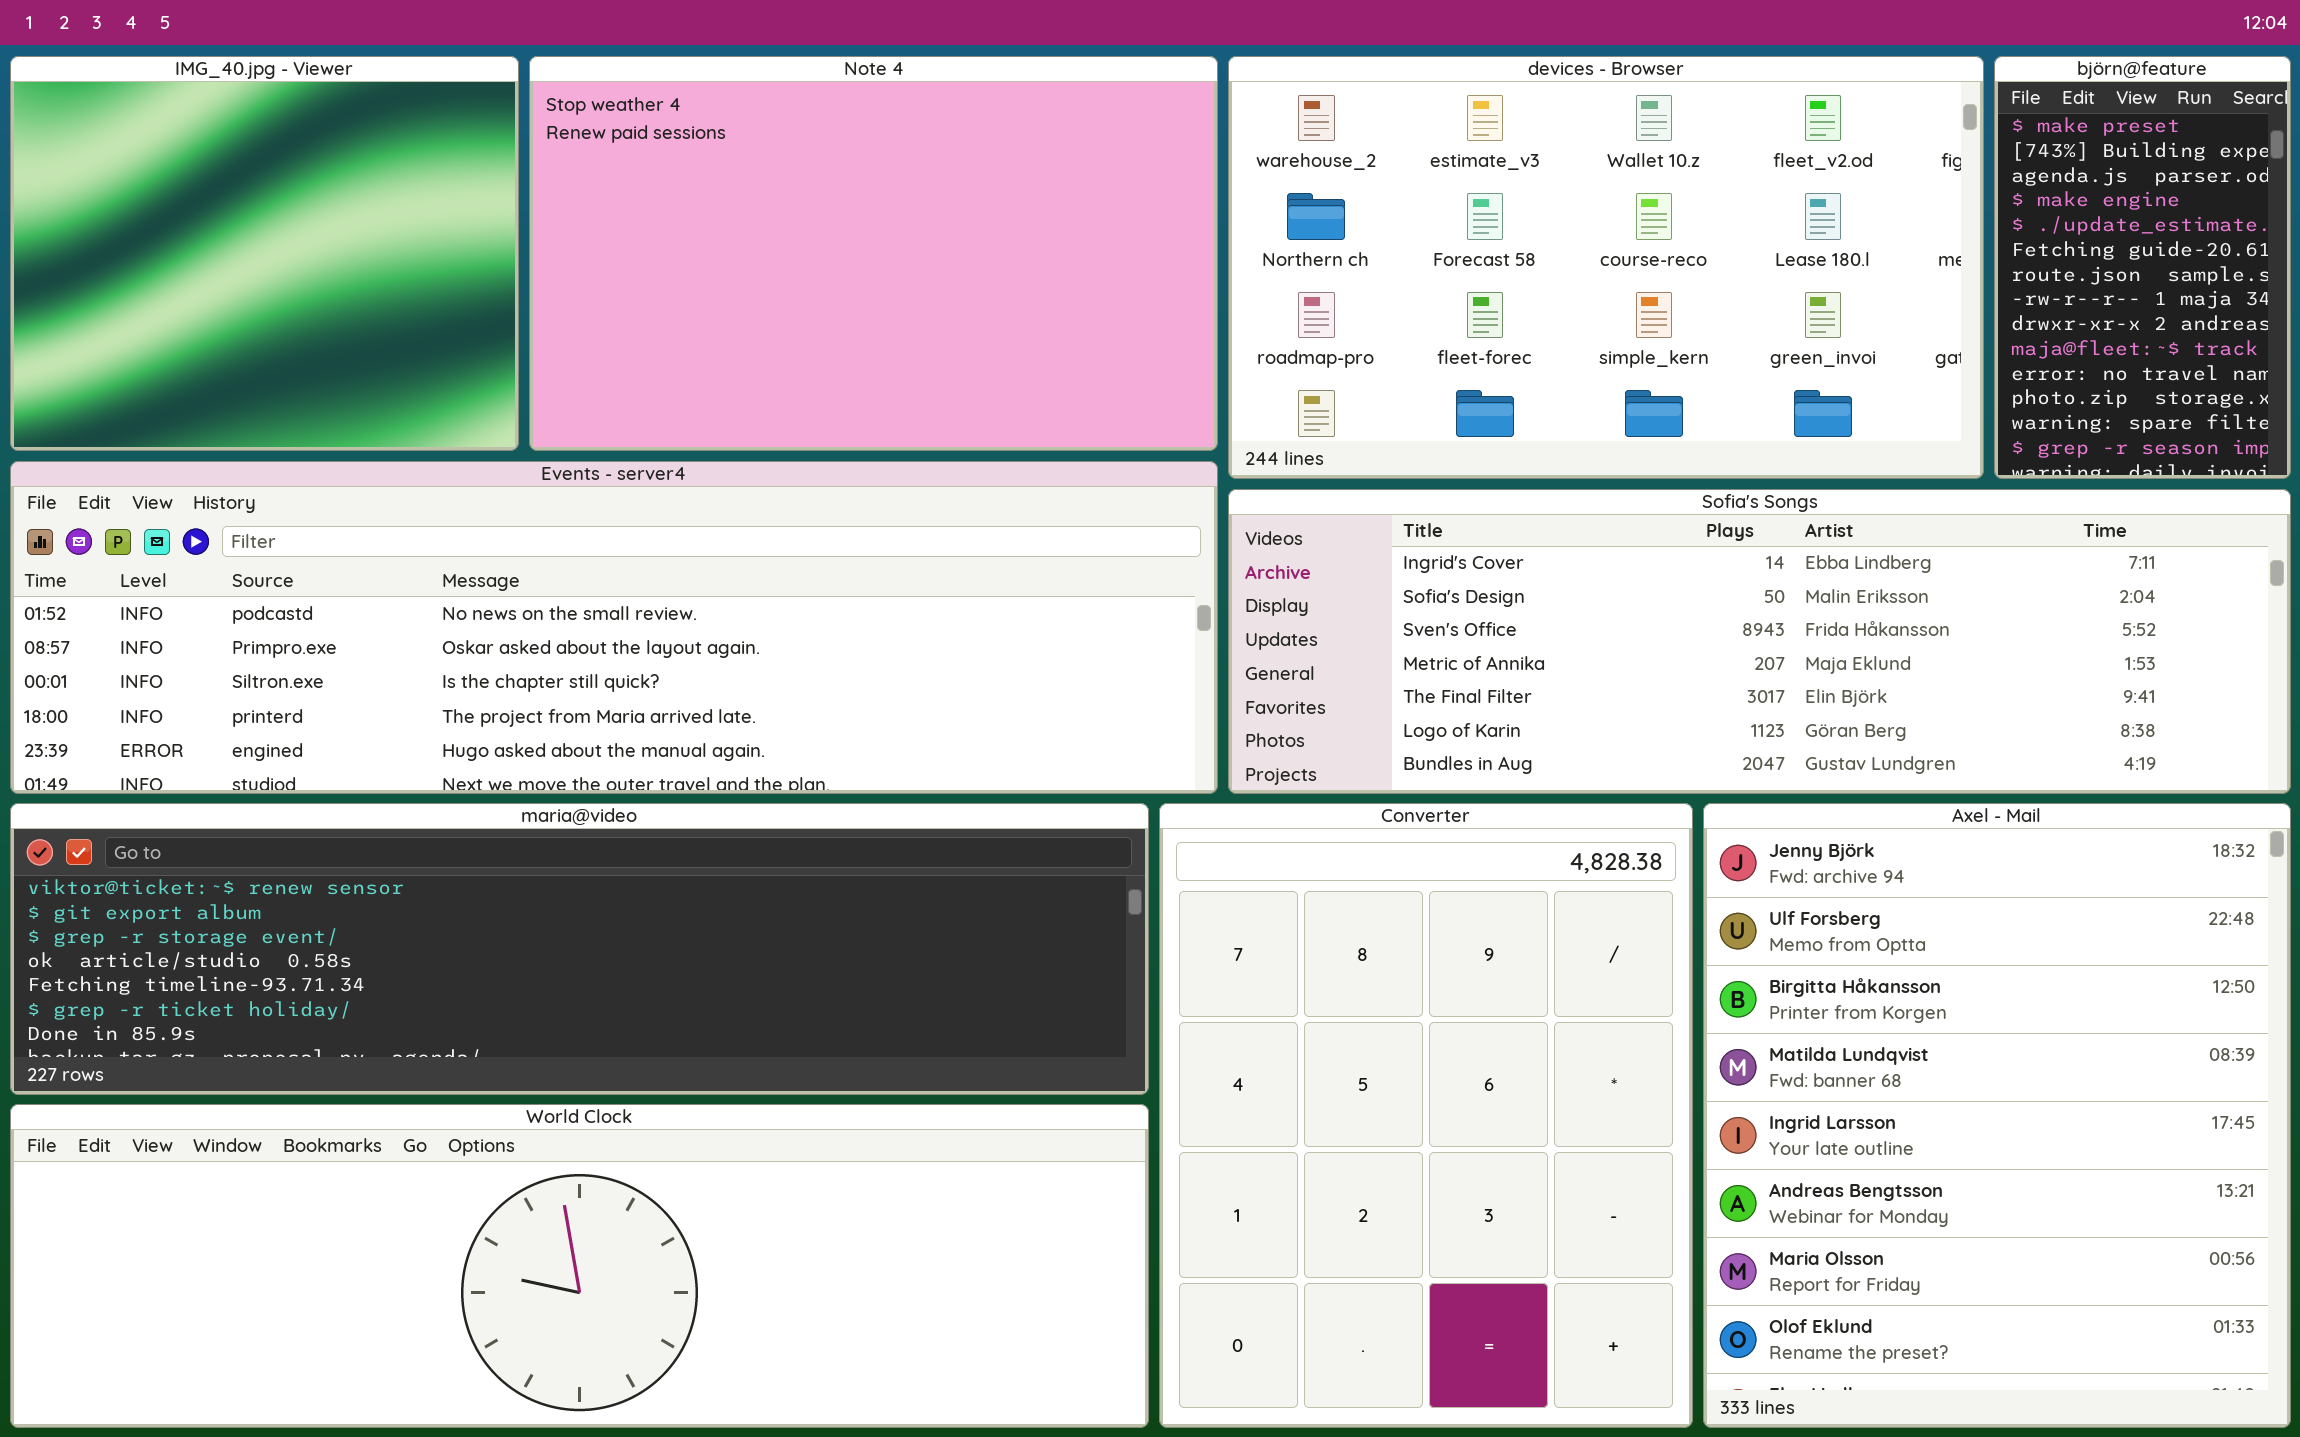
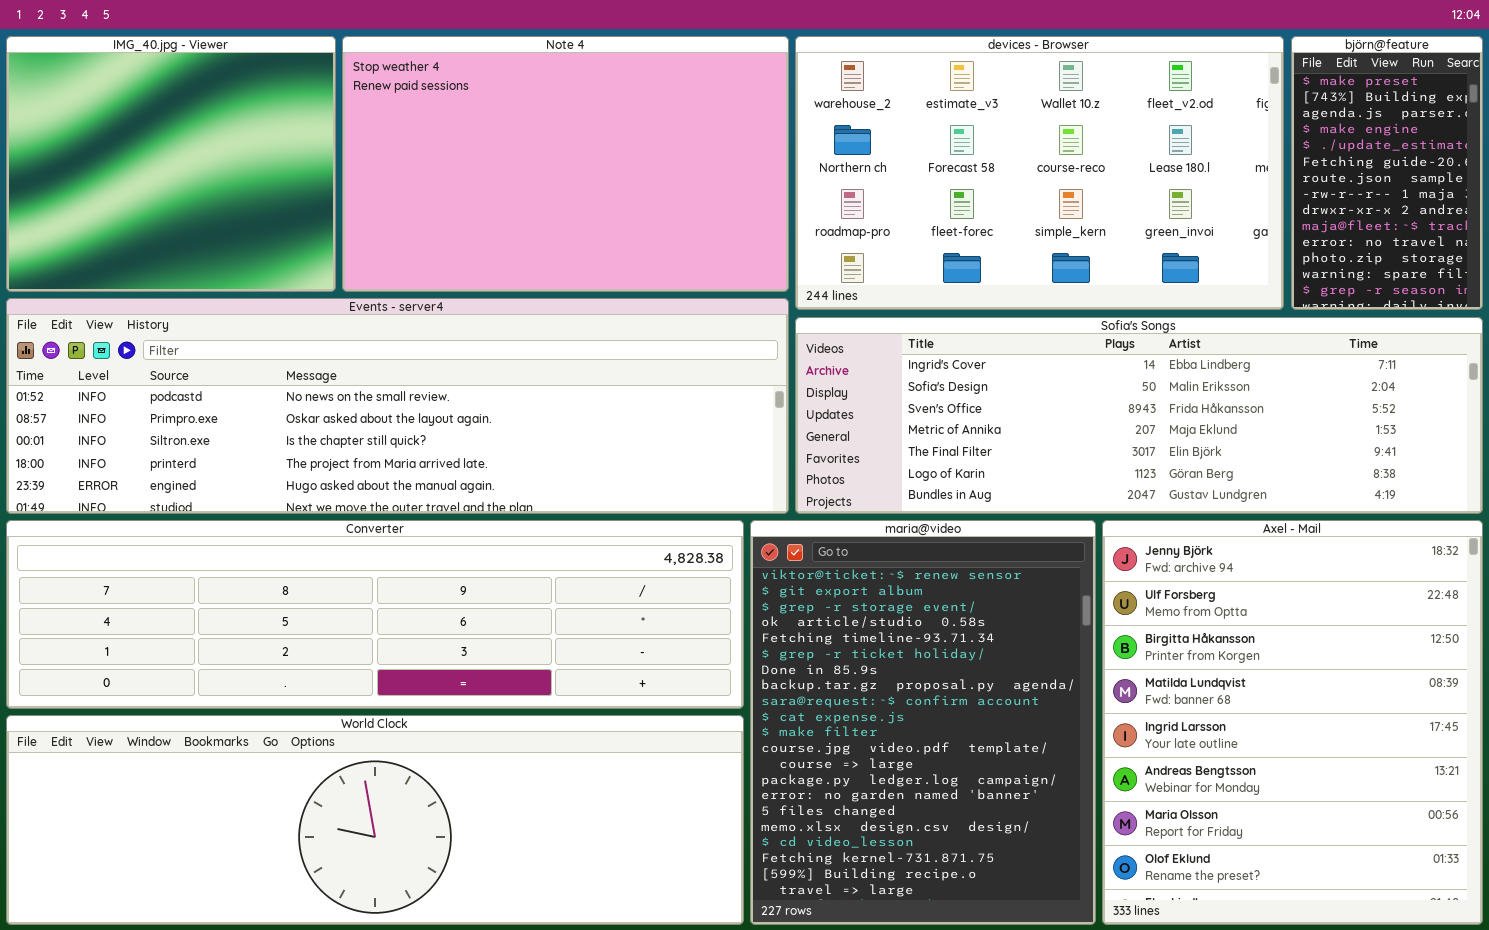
maria@video: [10,803,1149,1095] -> [750,520,1096,925], moved, resized
Converter: [1159,803,1693,1428] -> [6,520,744,709], moved, resized

